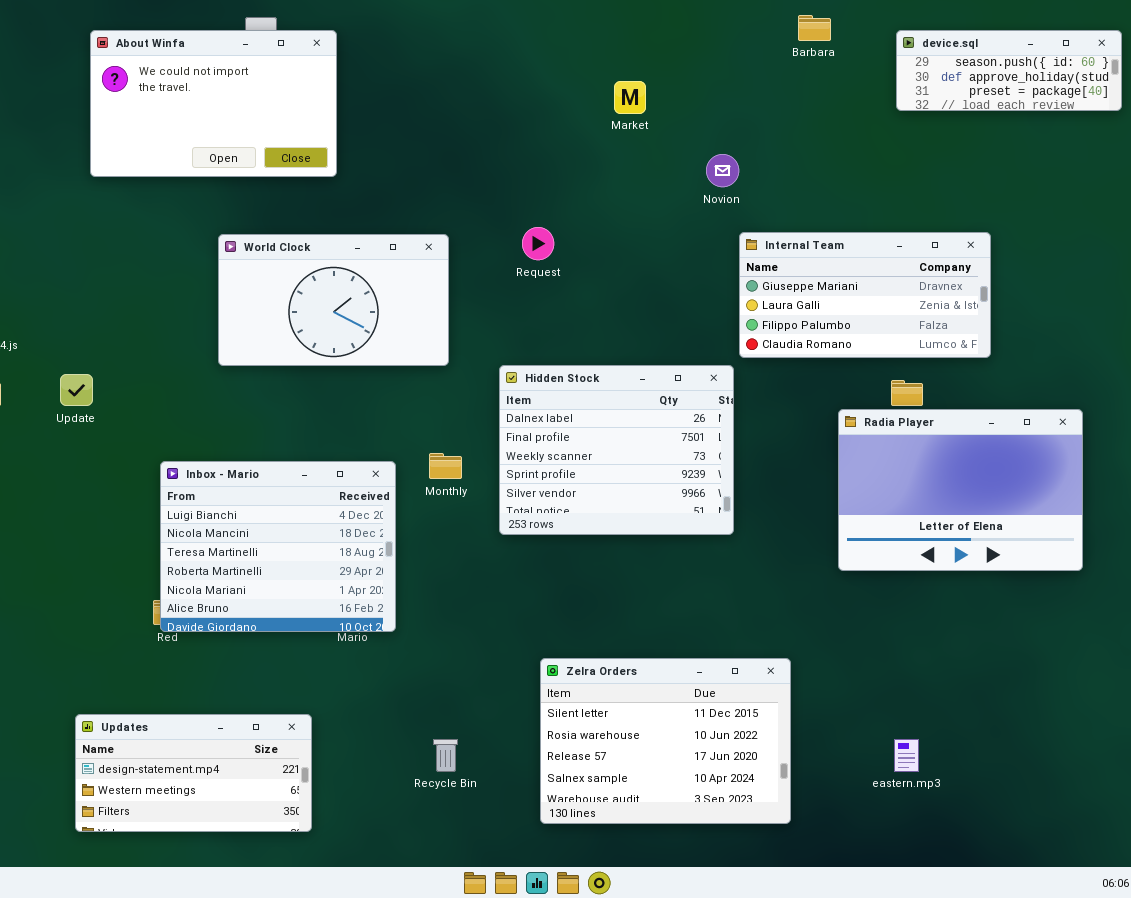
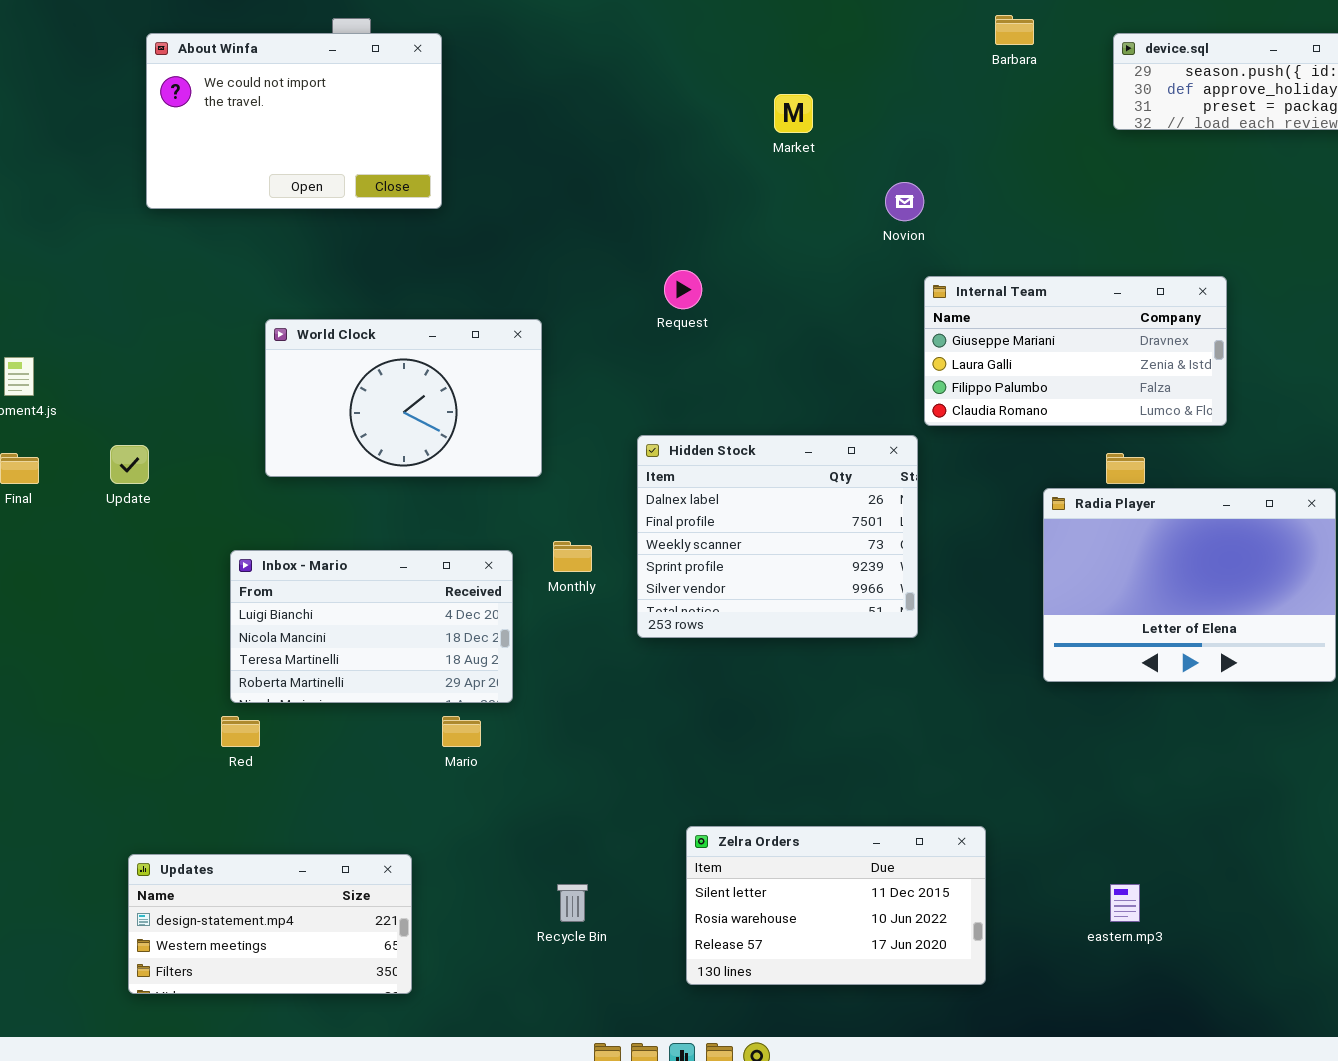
World Clock: [218,234,449,366] -> [265,319,542,477], moved
Inbox - Mario: [160,461,396,632] -> [230,550,513,703], resized
Zelra Orders: [540,658,791,824] -> [686,826,986,985], resized

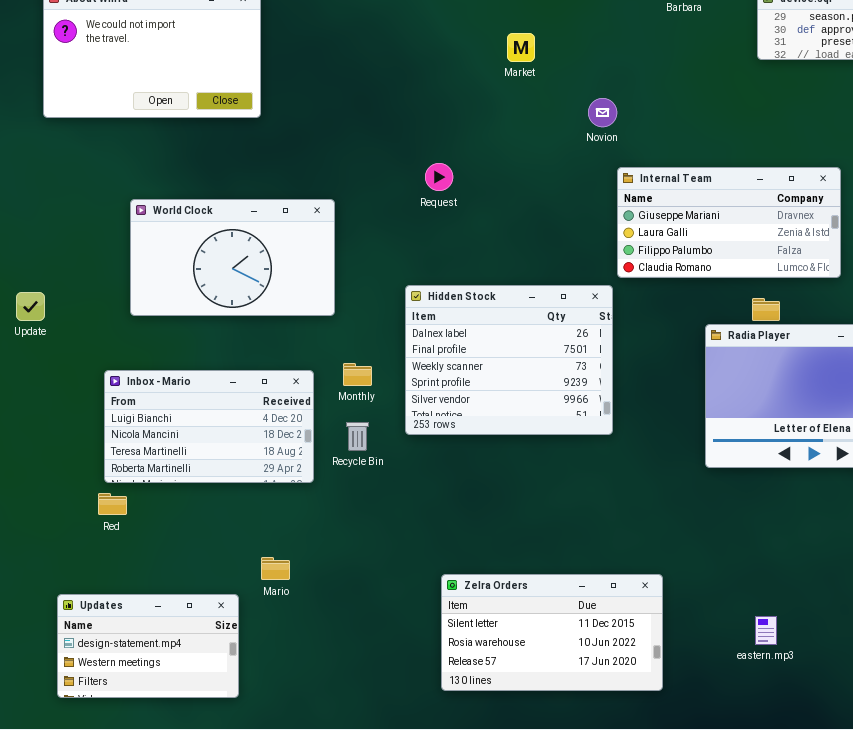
Mario: [442,716,481,747] -> [261,557,290,580], moved
Updates: [128,854,412,994] -> [57,594,239,698], resized
Recycle Bin: [557,884,588,922] -> [346,422,369,451], moved

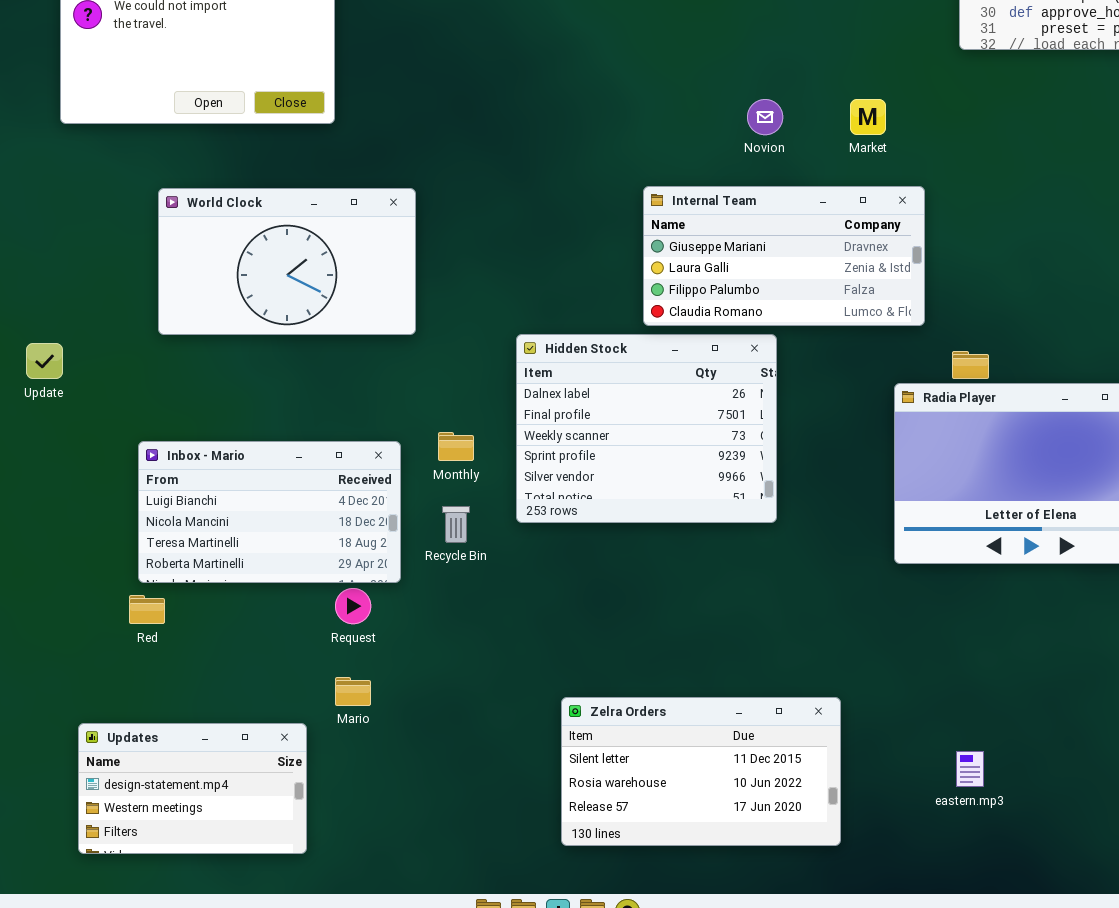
Market: [507,33,535,62] -> [850,99,886,135], moved
Request: [425,163,453,191] -> [335,588,371,624], moved
Internal Team: [617,167,841,278] -> [643,186,925,326], moved
World Clock: [130,199,335,316] -> [158,188,416,335], moved

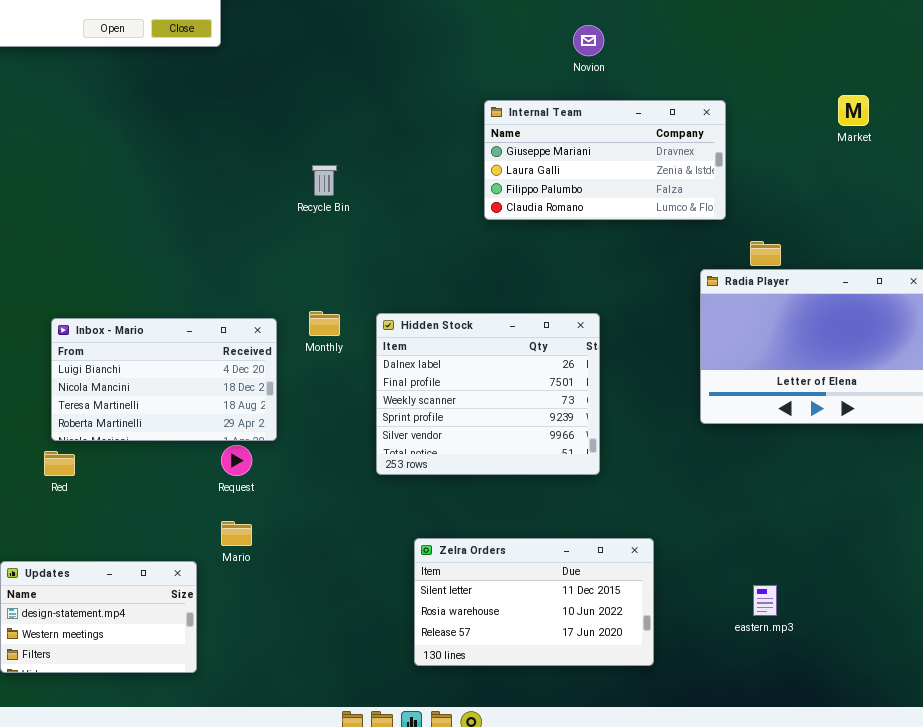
Market: [850,99,886,135] -> [838,95,869,126], moved
World Clock: [158,188,416,335] -> none, closed
Hidden Stock: [516,334,777,523] -> [376,313,600,475], moved
Recycle Bin: [442,506,470,543] -> [312,165,337,196], moved

